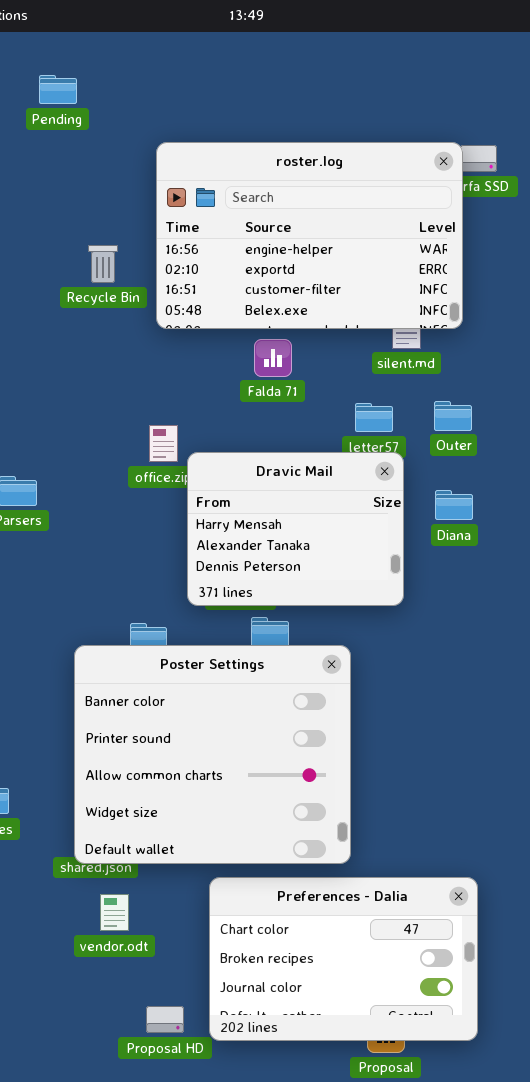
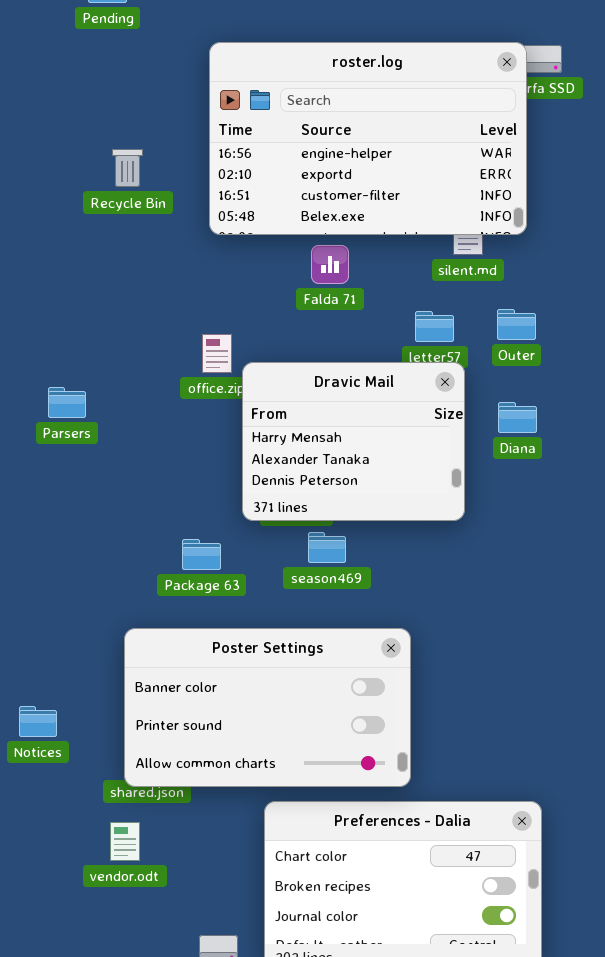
Recycle Bin: [88,245,118,283] -> [112,149,143,187], moved
Poster Settings: [74,645,351,864] -> [124,628,411,787], resized
vendor.odt: [100,894,129,931] -> [110,822,140,861], moved

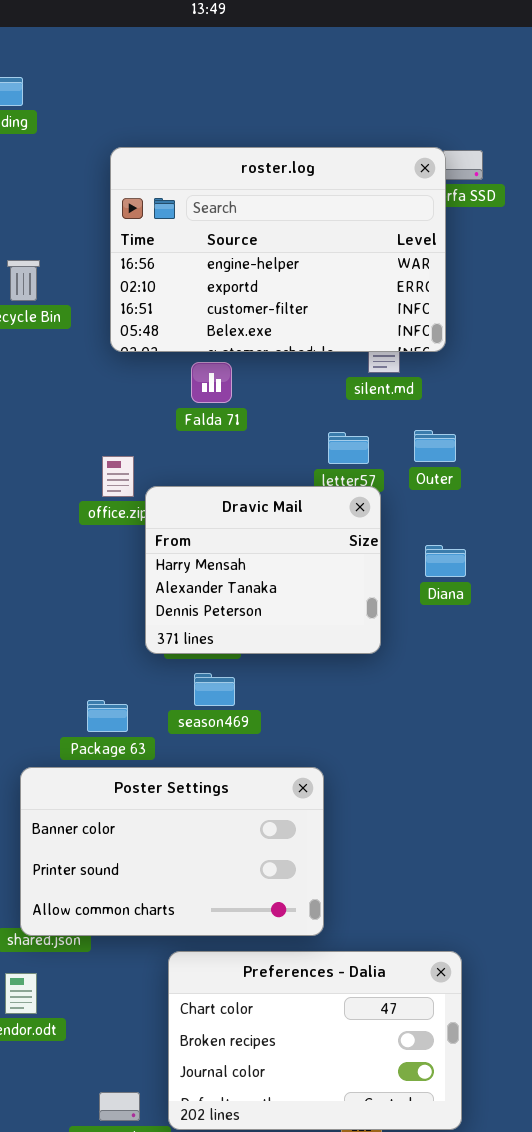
Falda 71: [311,245,349,284] -> [191,362,232,403], moved
Diana: [498,402,537,433] -> [425,545,466,577], moved
season469: [308,532,346,563] -> [194,673,235,706], moved
Package 63: [182,539,221,570] -> [87,700,128,732], moved

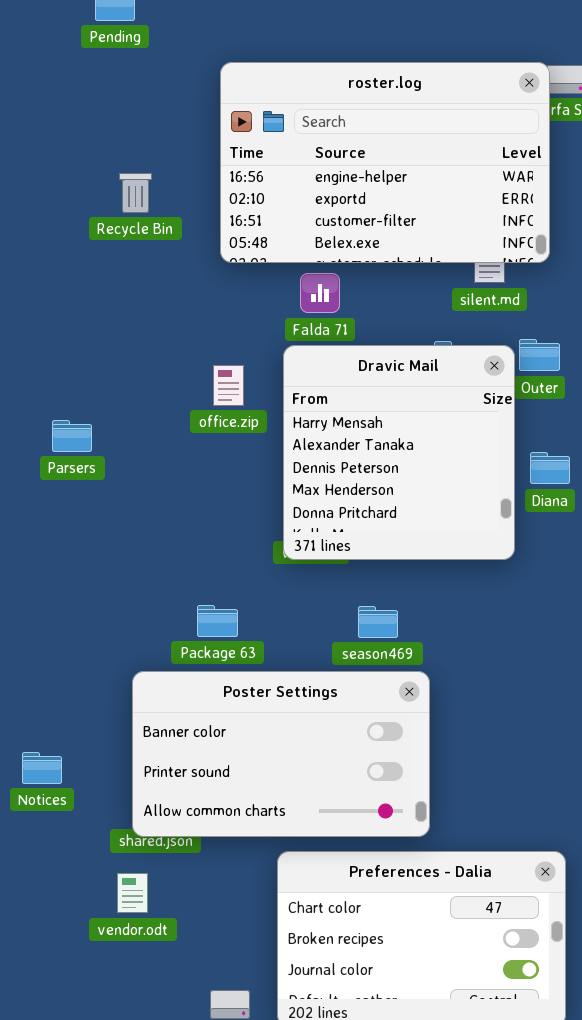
Dravic Mail: [145,486,381,654] -> [283,345,515,560], moved, resized
season469: [194,673,235,706] -> [358,606,398,638], moved

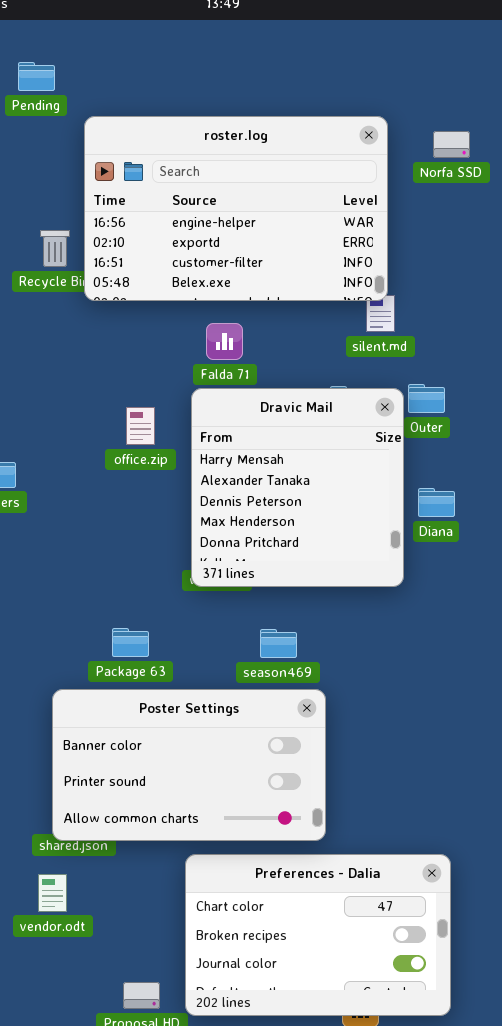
roster.log: [220,62,550,263] -> [84,116,388,301], moved

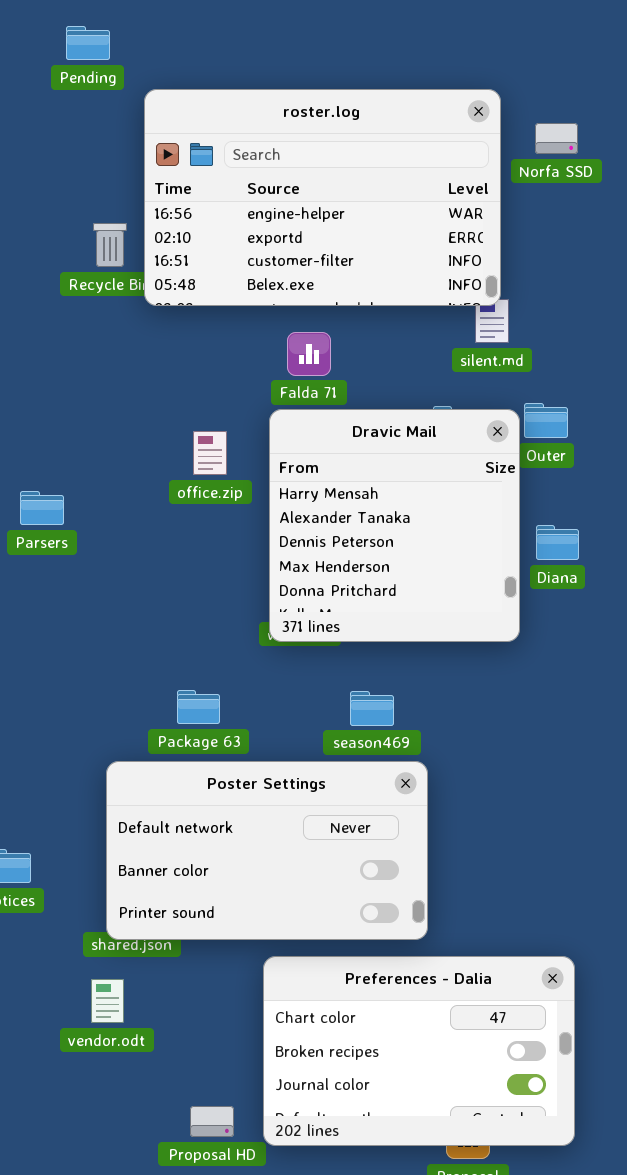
Norfa SSD: [433,131,470,158] -> [535,123,578,154], moved
Poster Settings: [52,689,326,841] -> [106,761,428,940], scrolled up 1 row

